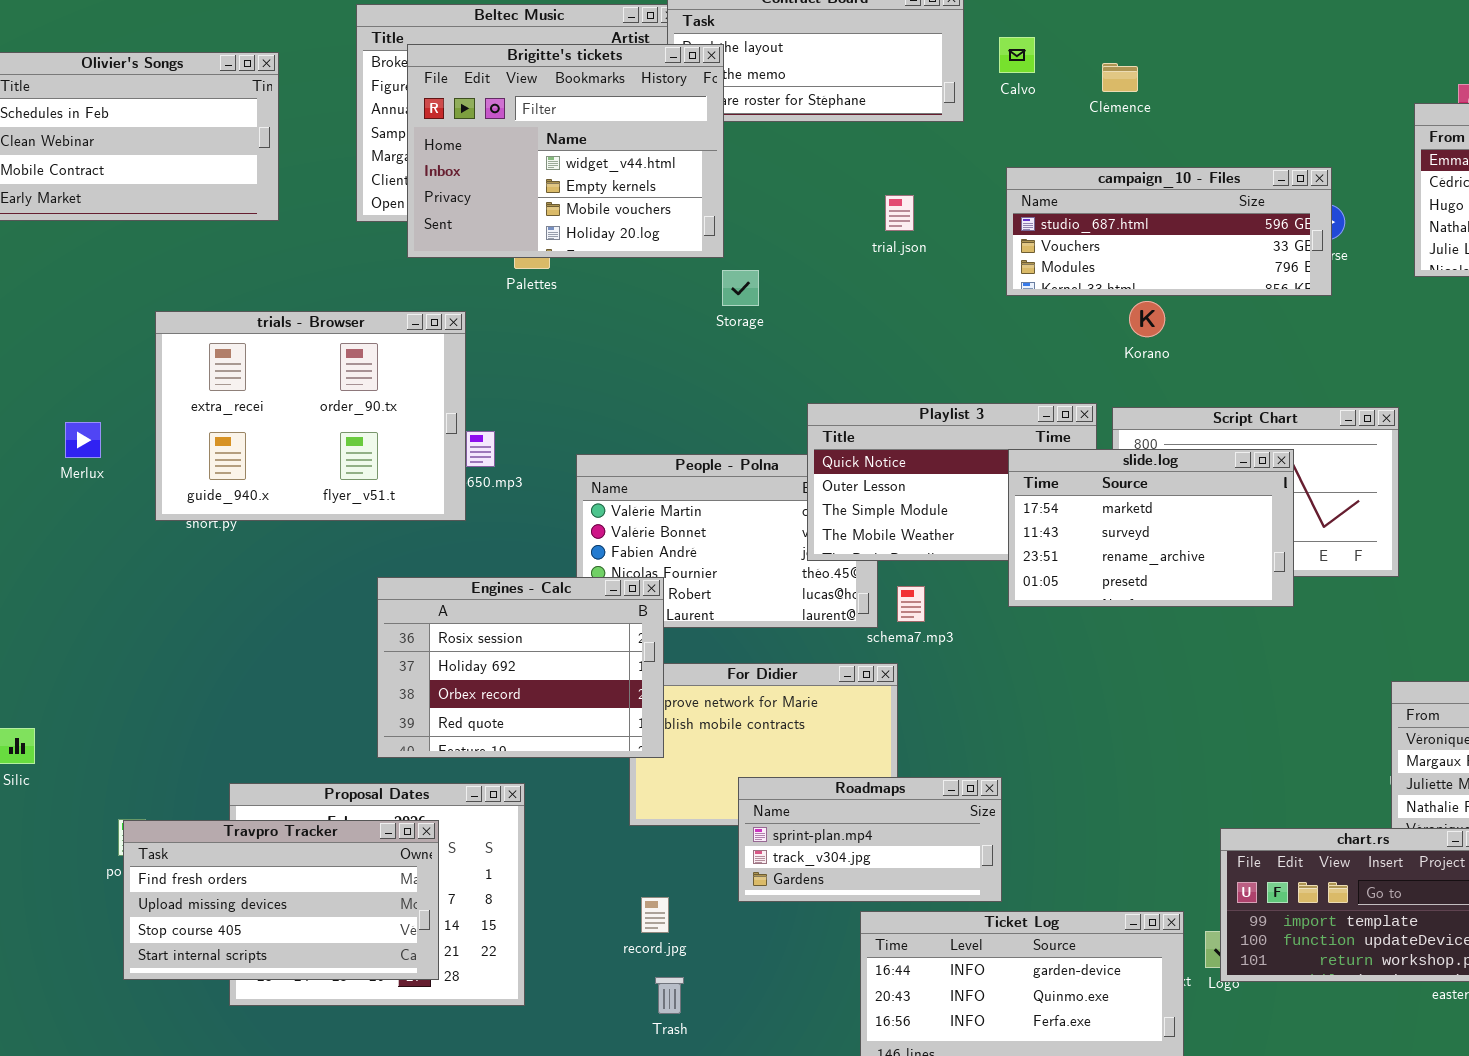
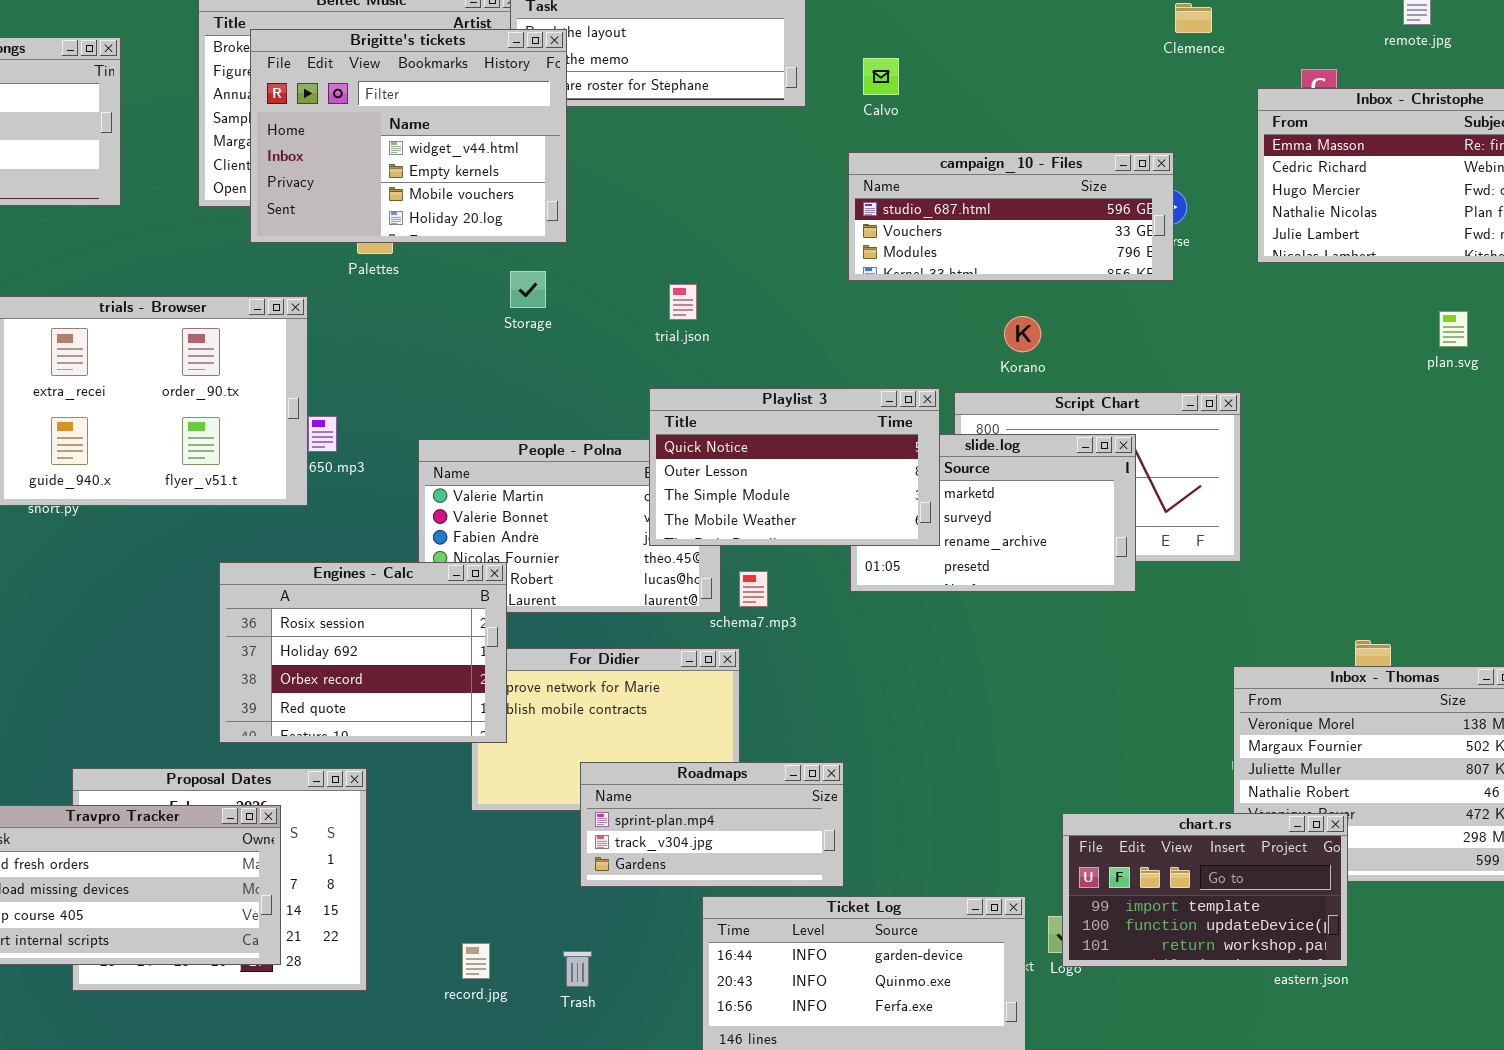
Calvo: [999,37,1035,73] -> [863,58,899,95], moved
Clémence: [1102,63,1138,92] -> [1175,3,1212,33], moved
trial.json: [885,195,914,231] -> [669,284,697,320], moved
Storage: [722,270,759,306] -> [510,271,546,308], moved
Korano: [1129,301,1165,337] -> [1004,316,1041,352], moved
Playlist 3: [807,403,1097,561] -> [649,388,940,546], raised
record.jpg: [641,897,669,933] -> [462,943,490,979], moved
Trash: [655,977,684,1014] -> [563,951,592,987], moved

